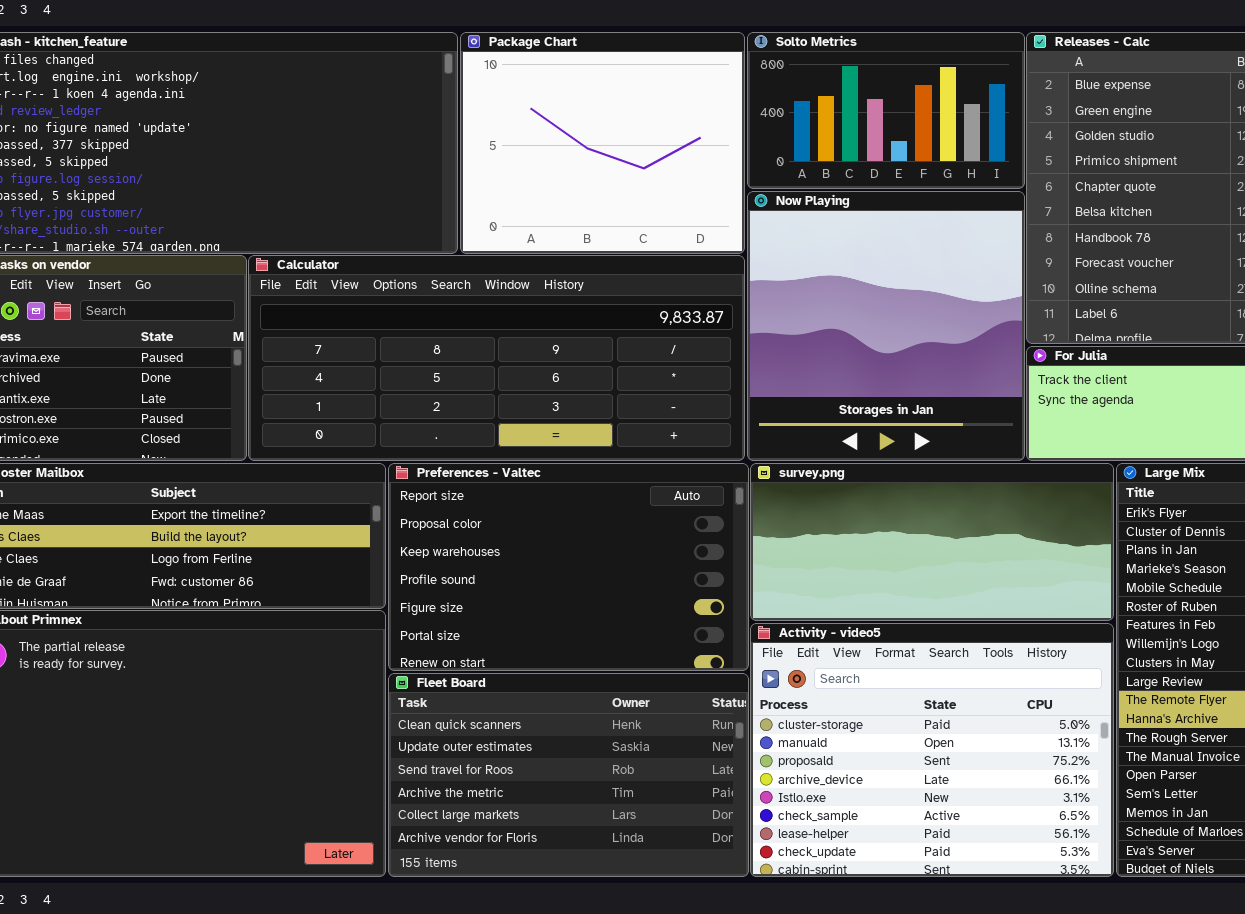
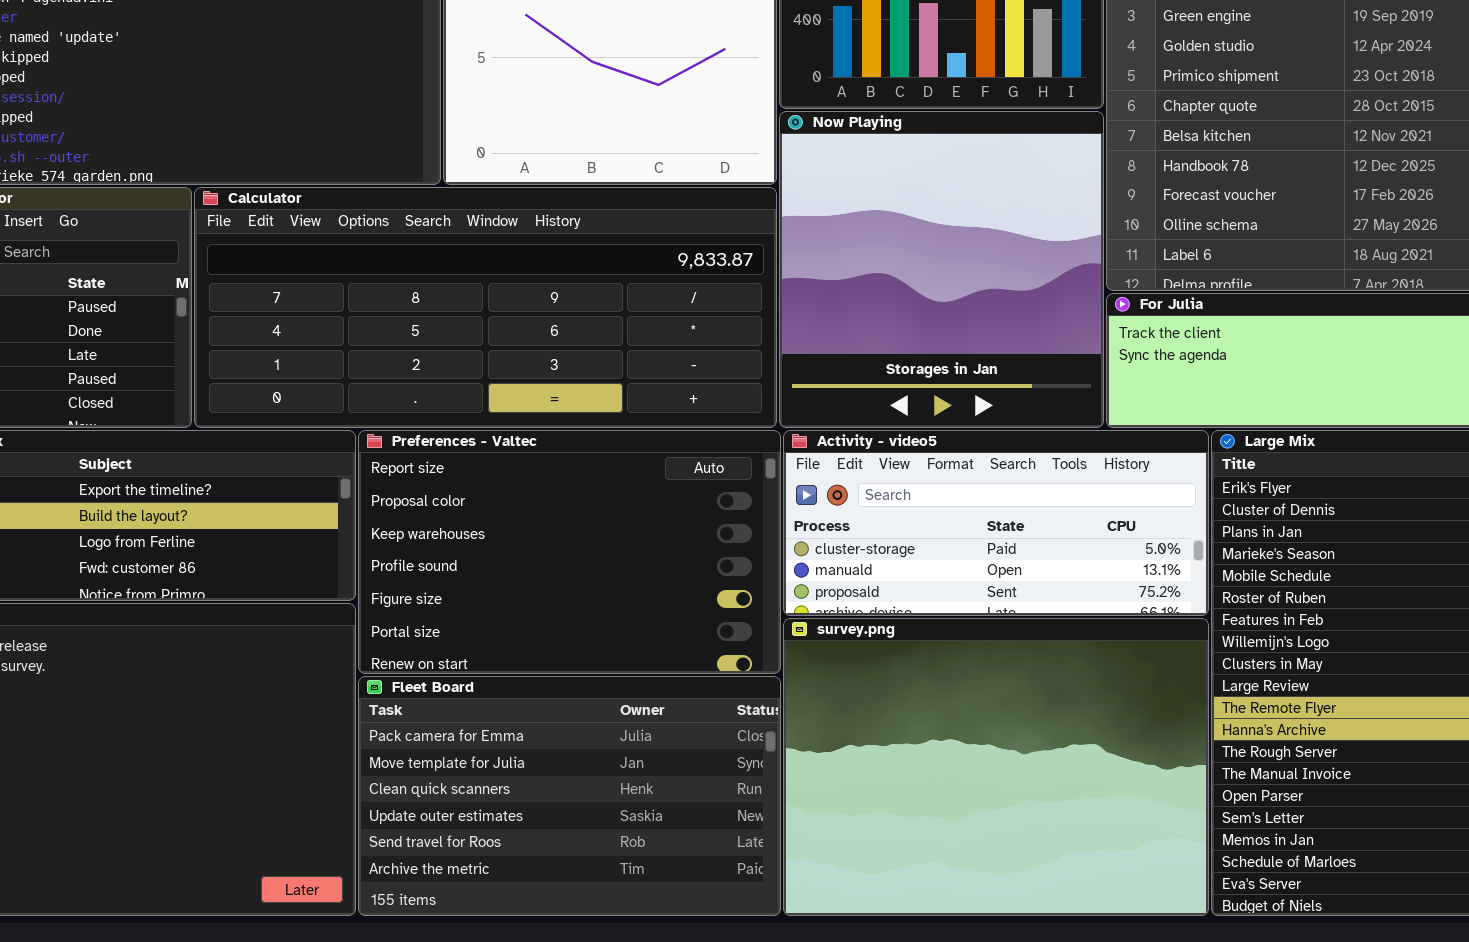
survey.png: [750,463,1114,621] -> [783,618,1209,916], moved, resized
Activity - video5: [750,623,1114,877] -> [783,430,1209,616], moved, resized
Fleet Board: [388,673,749,877] -> [358,676,781,916], scrolled up 2 rows

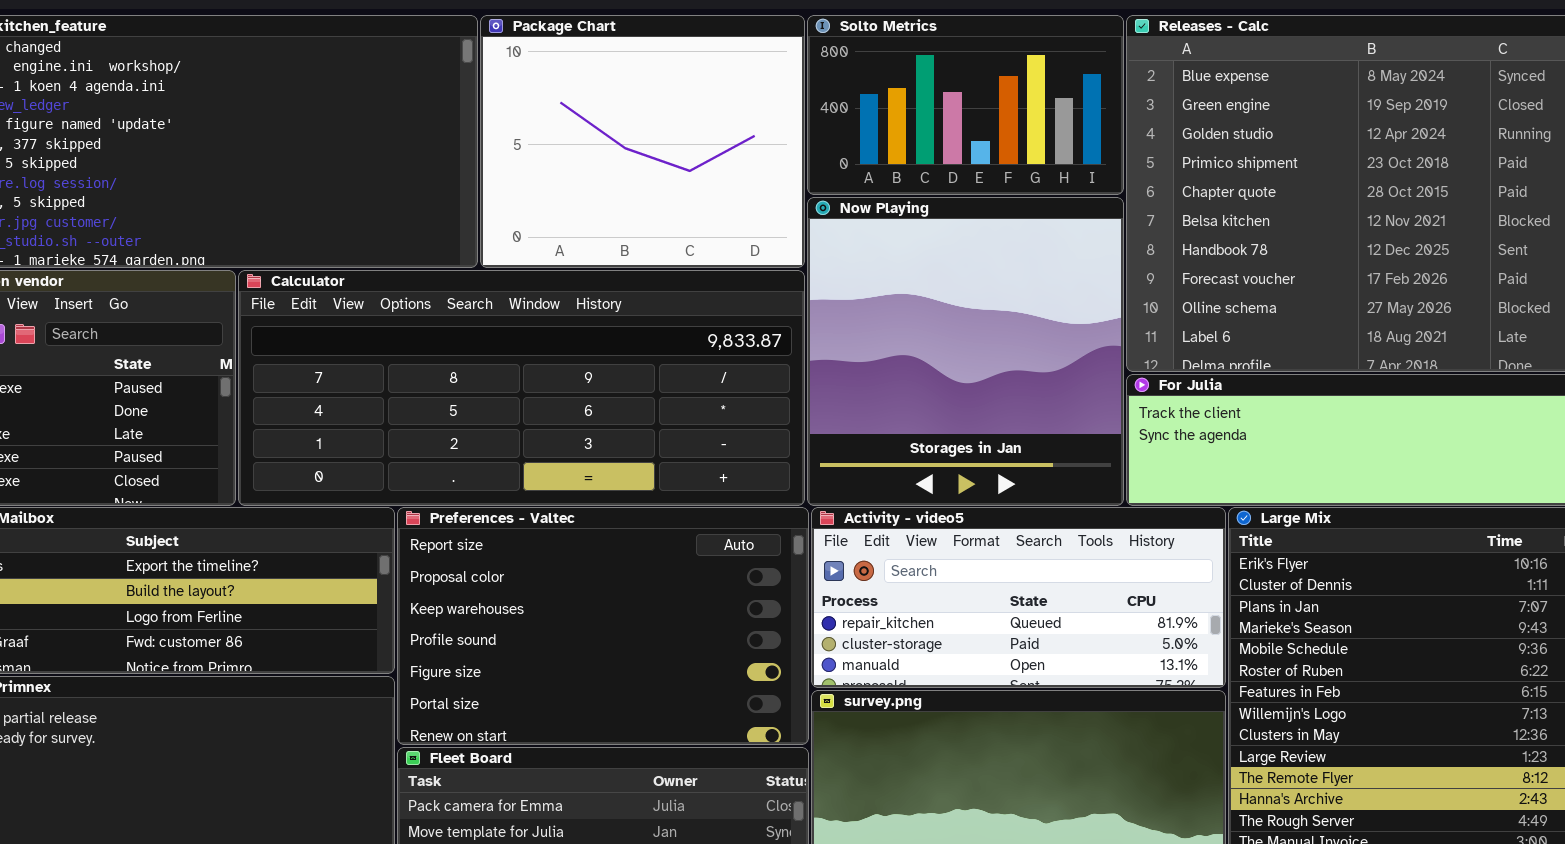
Activity - video5: [783,430,1209,616] -> [811,507,1226,688], scrolled up 1 row

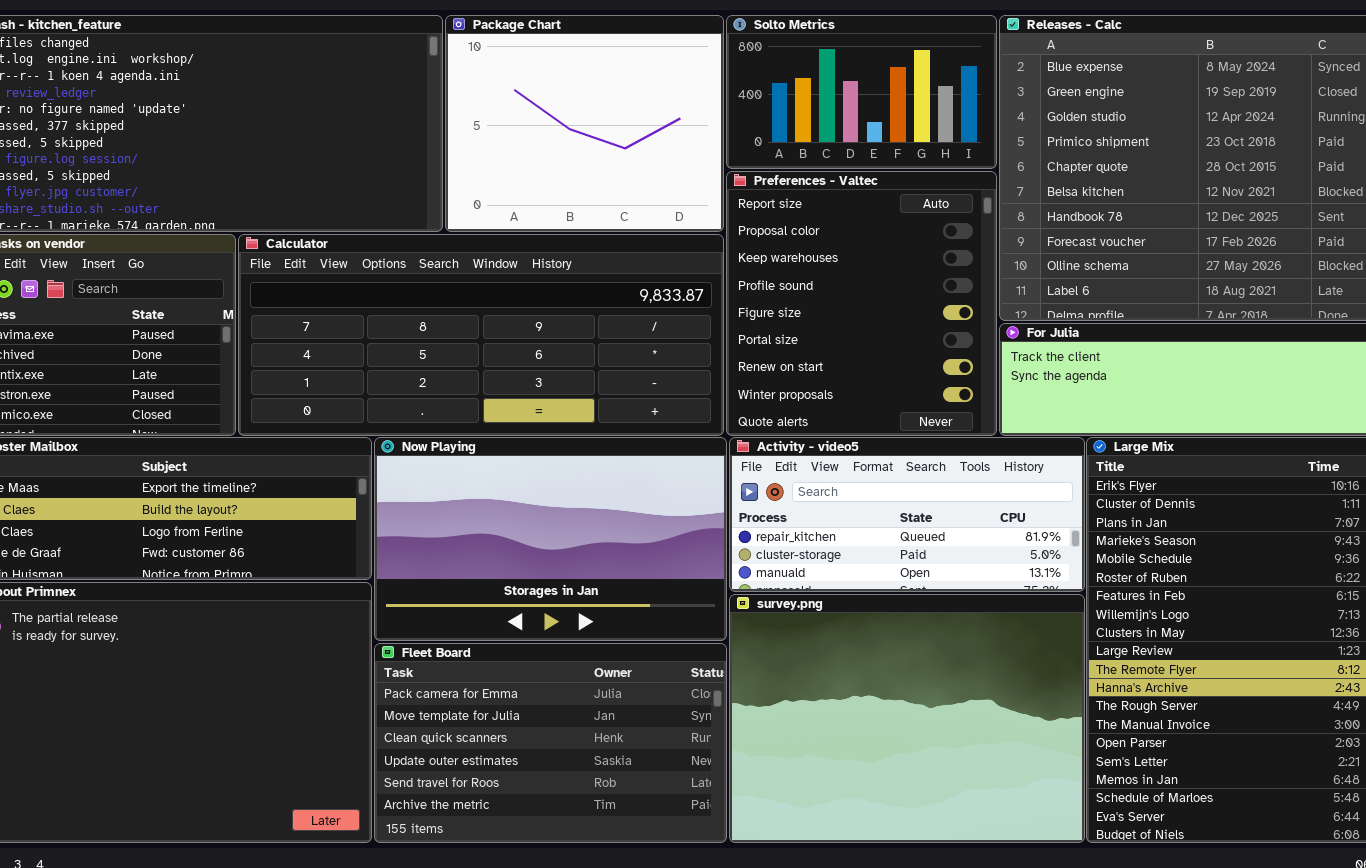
Now Playing: [807,197,1124,506] -> [374,437,727,641], moved, resized
Preferences - Valtec: [397,507,809,745] -> [726,171,997,436], moved, resized

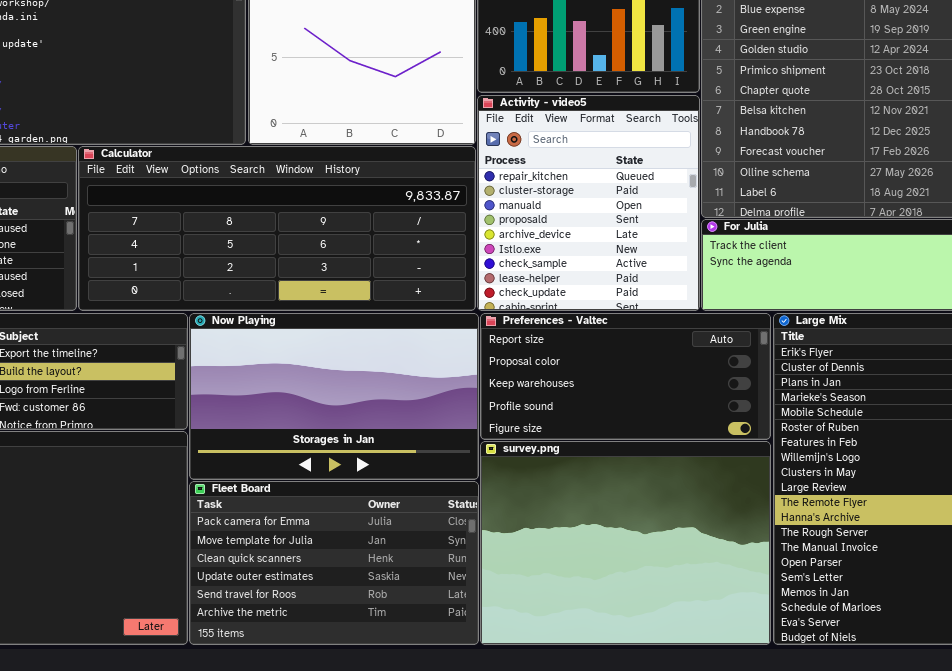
Preferences - Valtec: [726,171,997,436] -> [480,313,771,440], moved, resized
Activity - video5: [729,437,1085,592] -> [477,95,700,311], moved, resized

